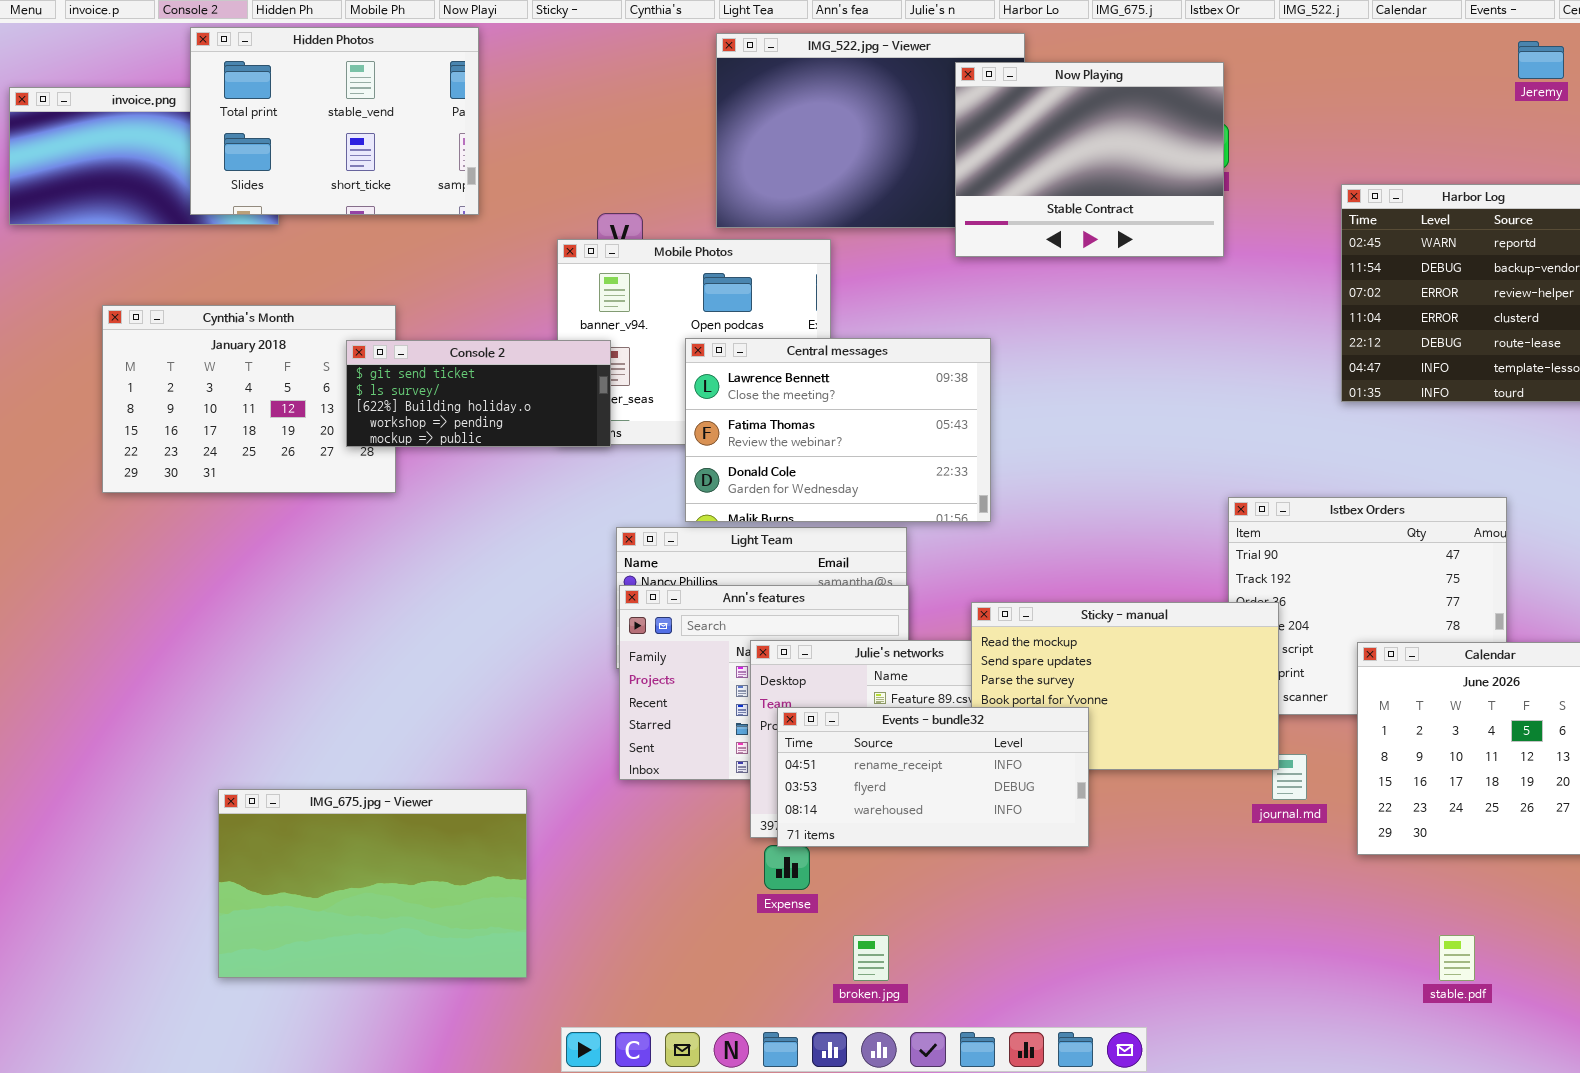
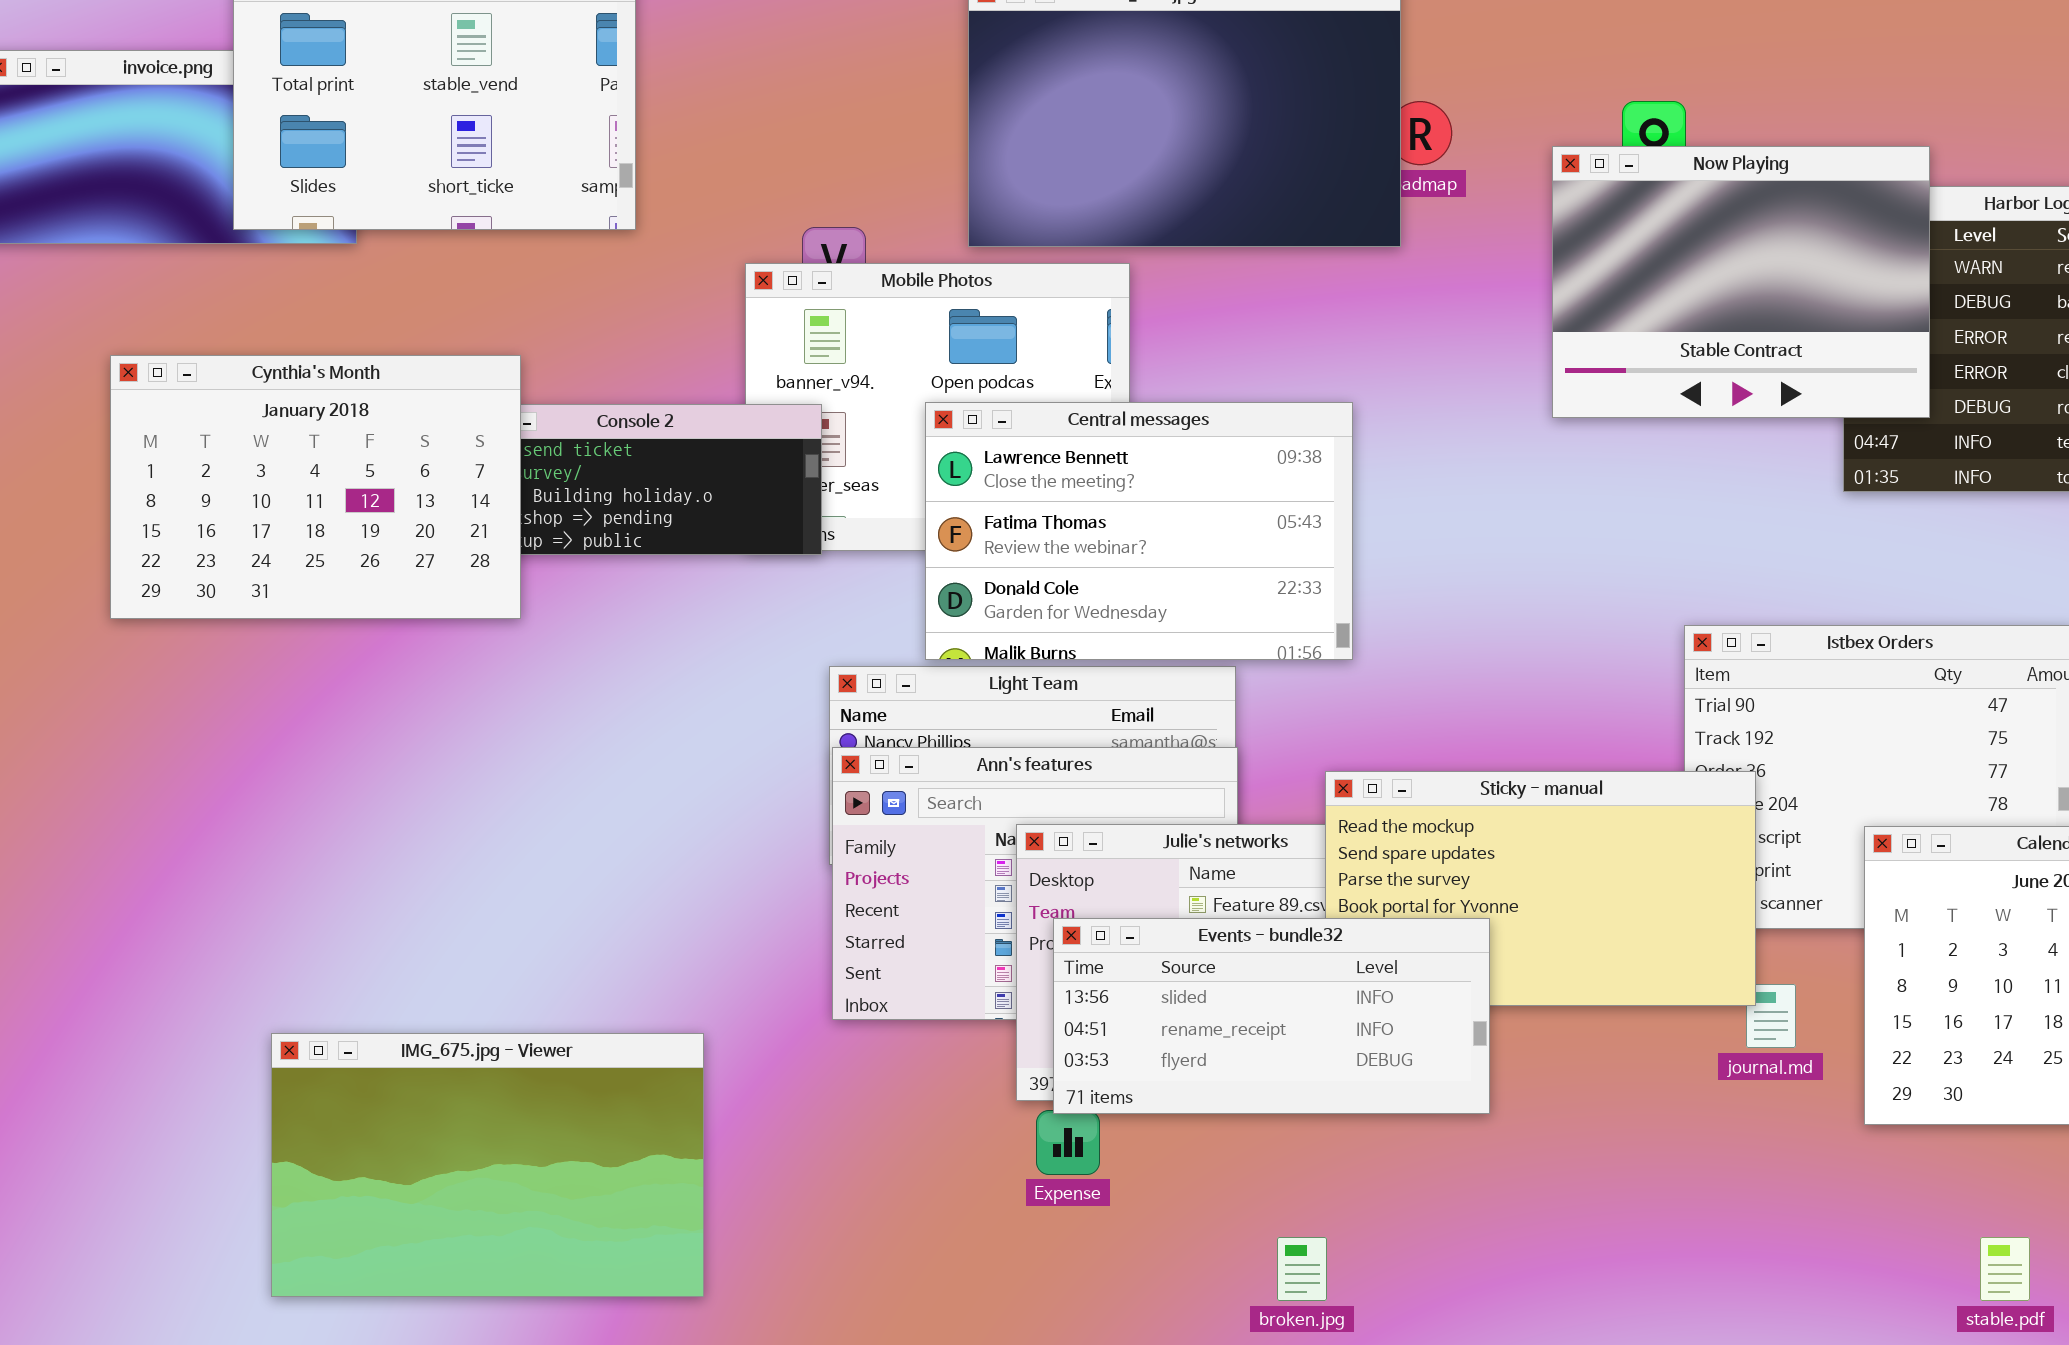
Now Playing: [955,62,1224,257] -> [1552,146,1930,418], moved
Cynthia's Month: [102,305,396,493] -> [110,355,521,619], raised
Events - bundle32: [777,707,1089,847] -> [1053,918,1490,1114], scrolled up 1 row
broken.jpg: [853,935,889,981] -> [1277,1237,1327,1301], moved

